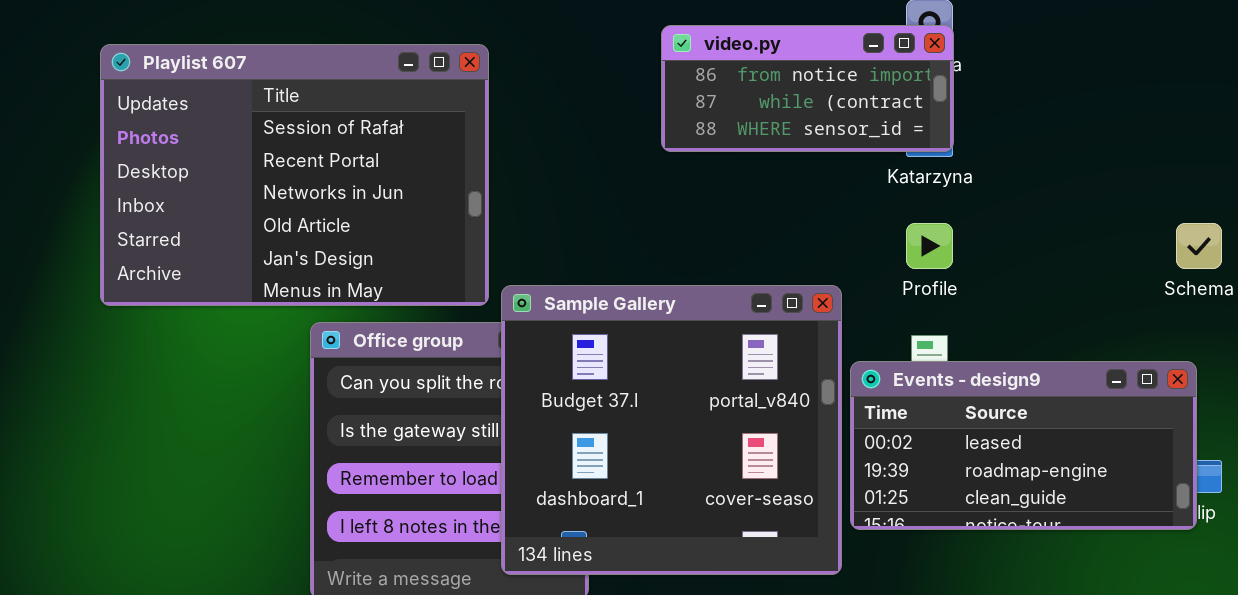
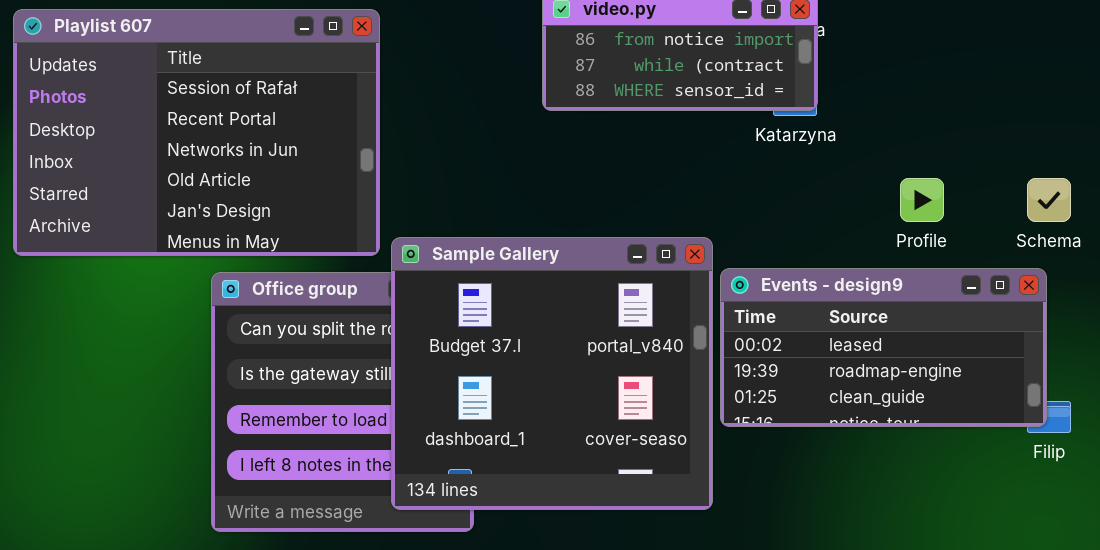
Profile: [906,223,953,269] -> [900,178,944,222], moved
Events - design9: [850,361,1197,530] -> [720,268,1047,427], moved

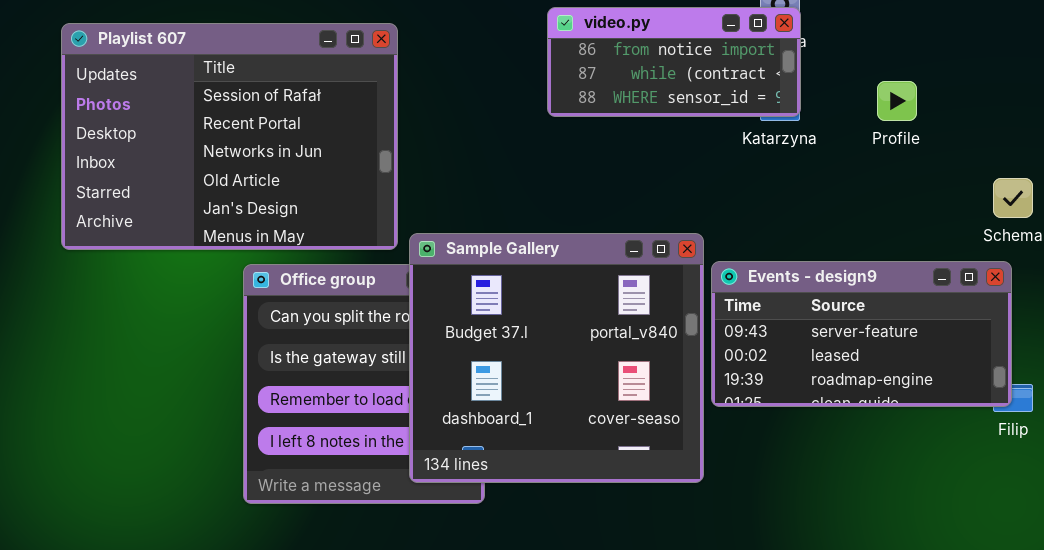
Profile: [900,178,944,222] -> [877,81,917,121], moved
Events - design9: [720,268,1047,427] -> [711,261,1012,407], scrolled up 1 row

